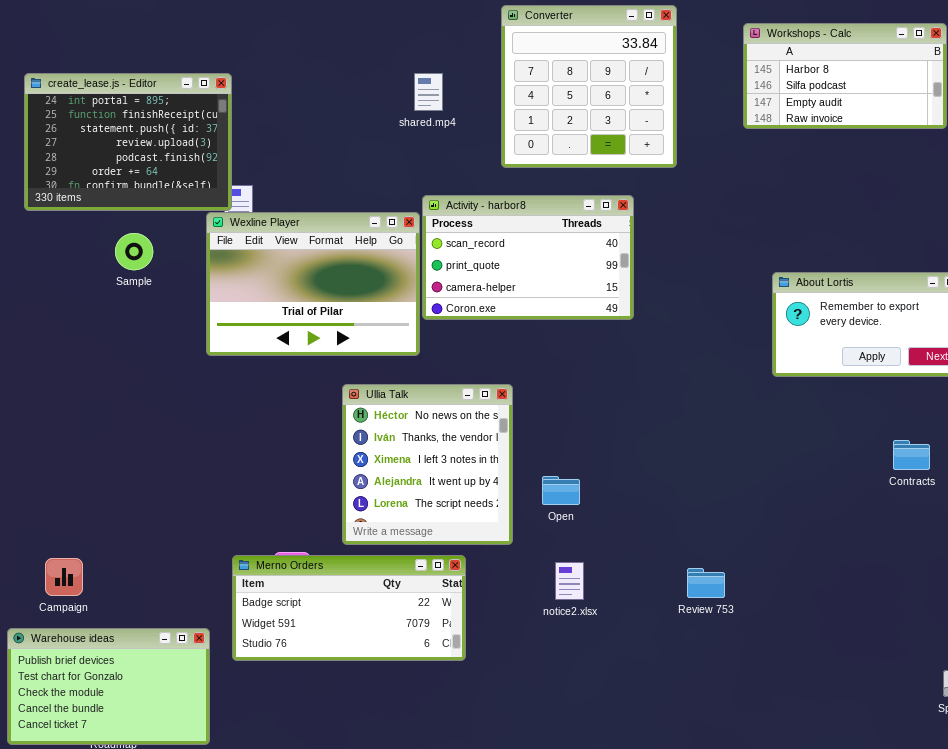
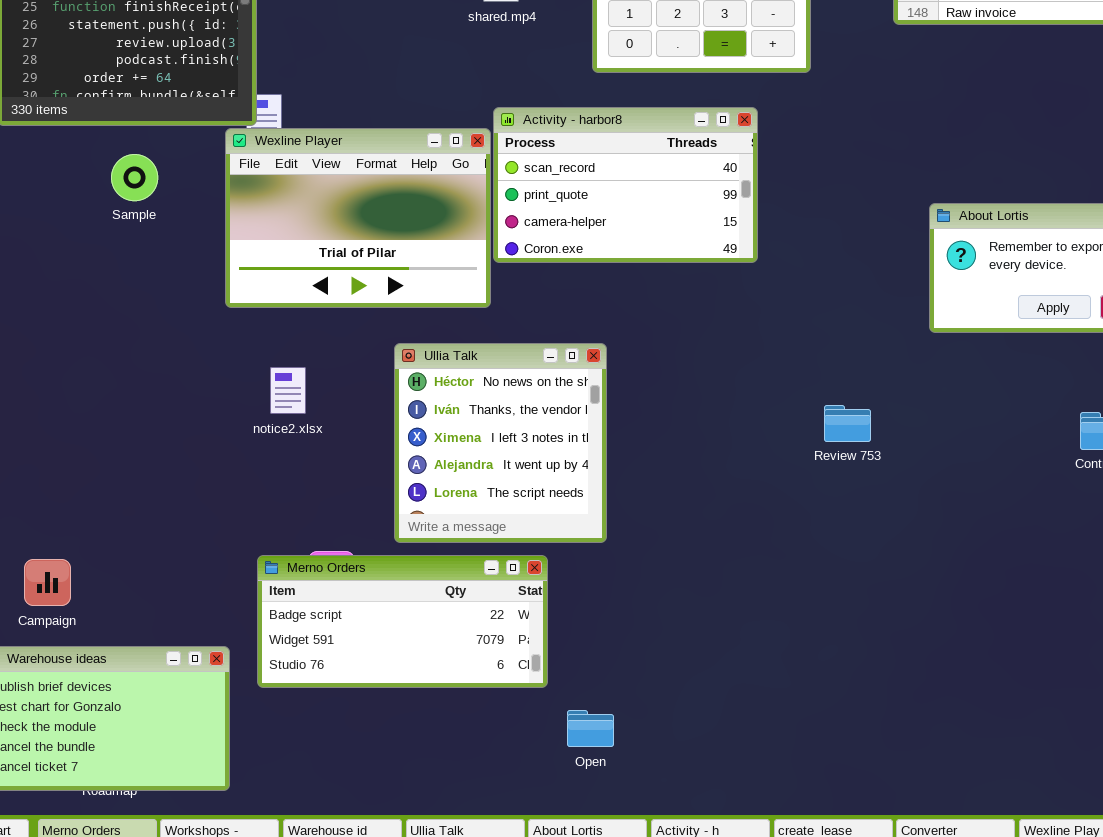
Open: [542,476,580,505] -> [567,710,614,747], moved
notice2.xlsx: [555,562,584,600] -> [270,367,306,414], moved
Review 753: [687,568,725,598] -> [824,405,871,442], moved

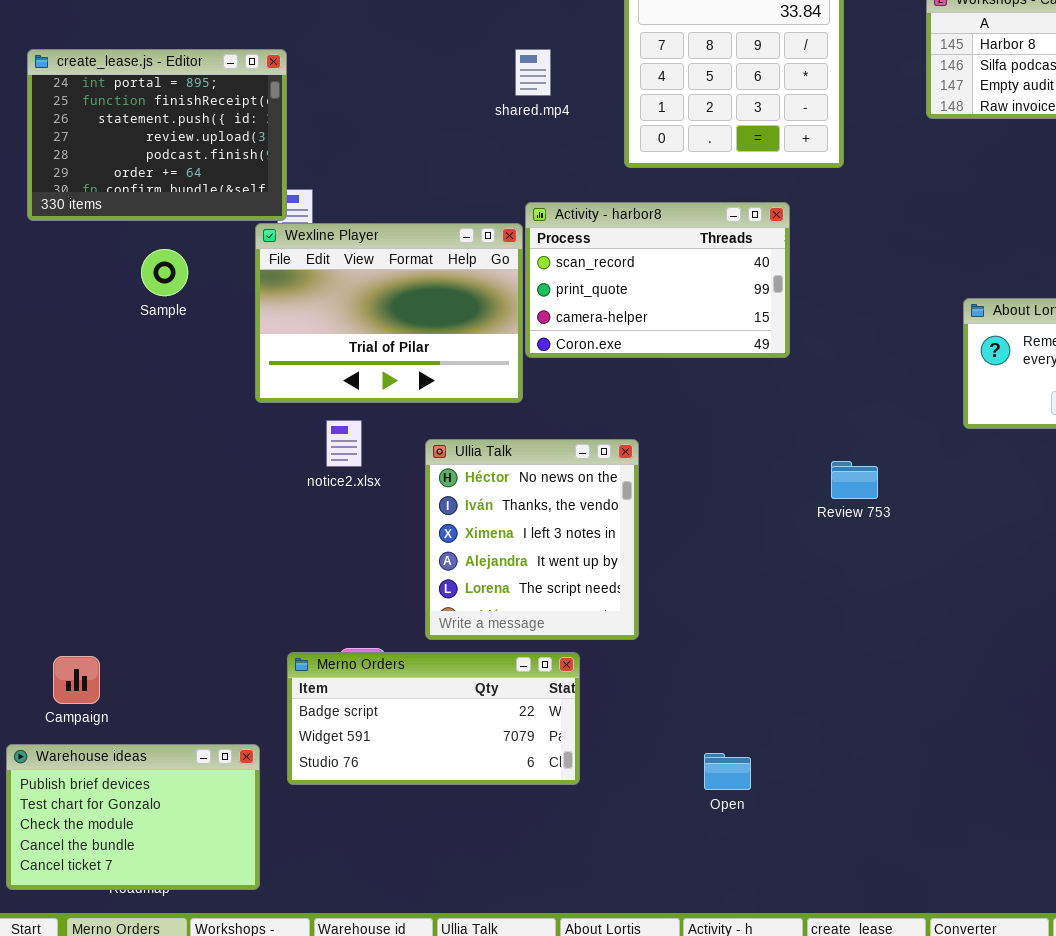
notice2.xlsx: [270,367,306,414] -> [326,420,362,467], moved
Review 753: [824,405,871,442] -> [831,461,878,499], moved
Open: [567,710,614,747] -> [704,753,751,790], moved

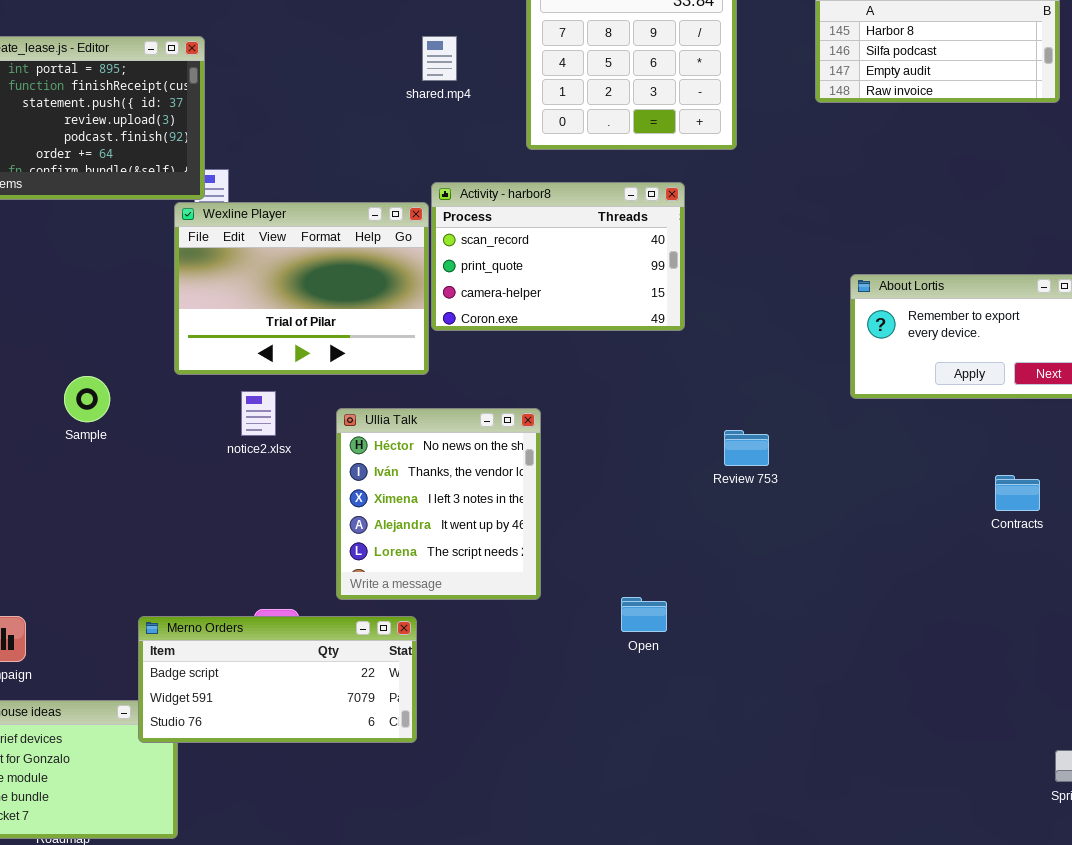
Sample: [141,249,188,296] -> [64,376,110,422], moved
Merno Orders: [287,652,580,785] -> [138,616,417,743], moved
Open: [704,753,751,790] -> [621,597,667,632], moved

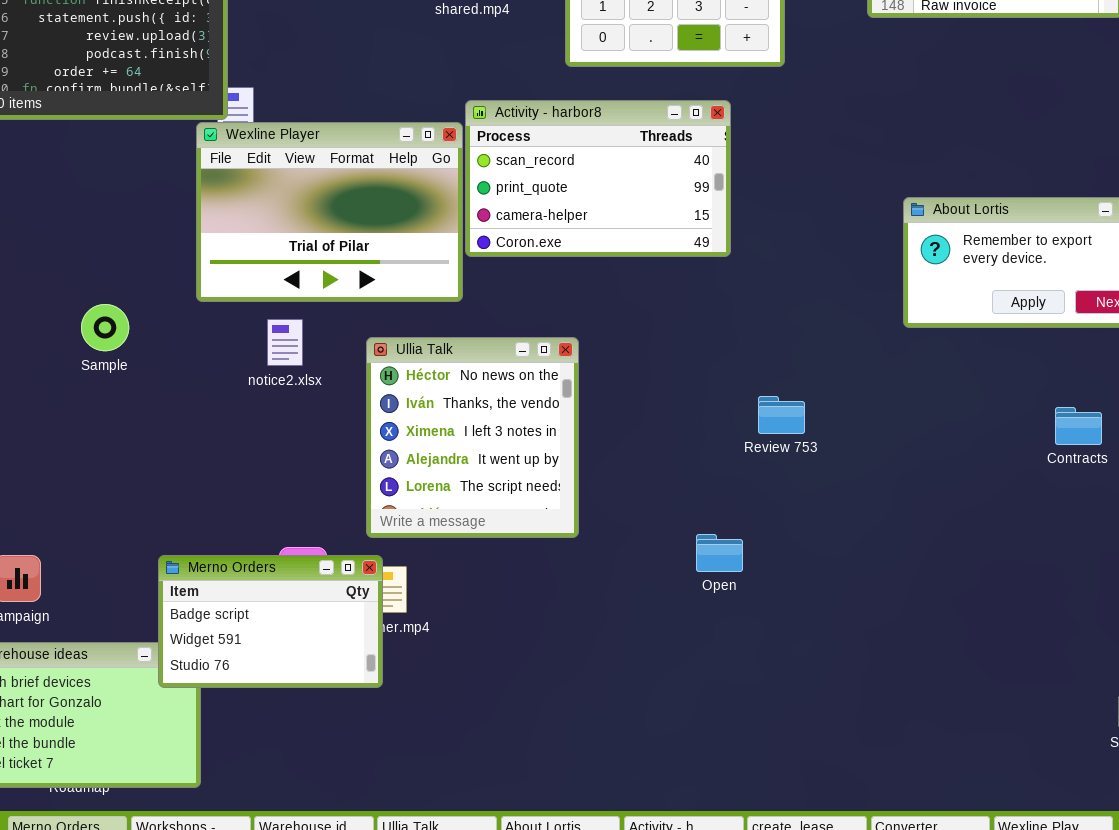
Review 753: [724,430,769,466] -> [758,396,805,434], moved
Open: [621,597,667,632] -> [696,534,743,572], moved
Merno Orders: [138,616,417,743] -> [158,555,383,688], resized

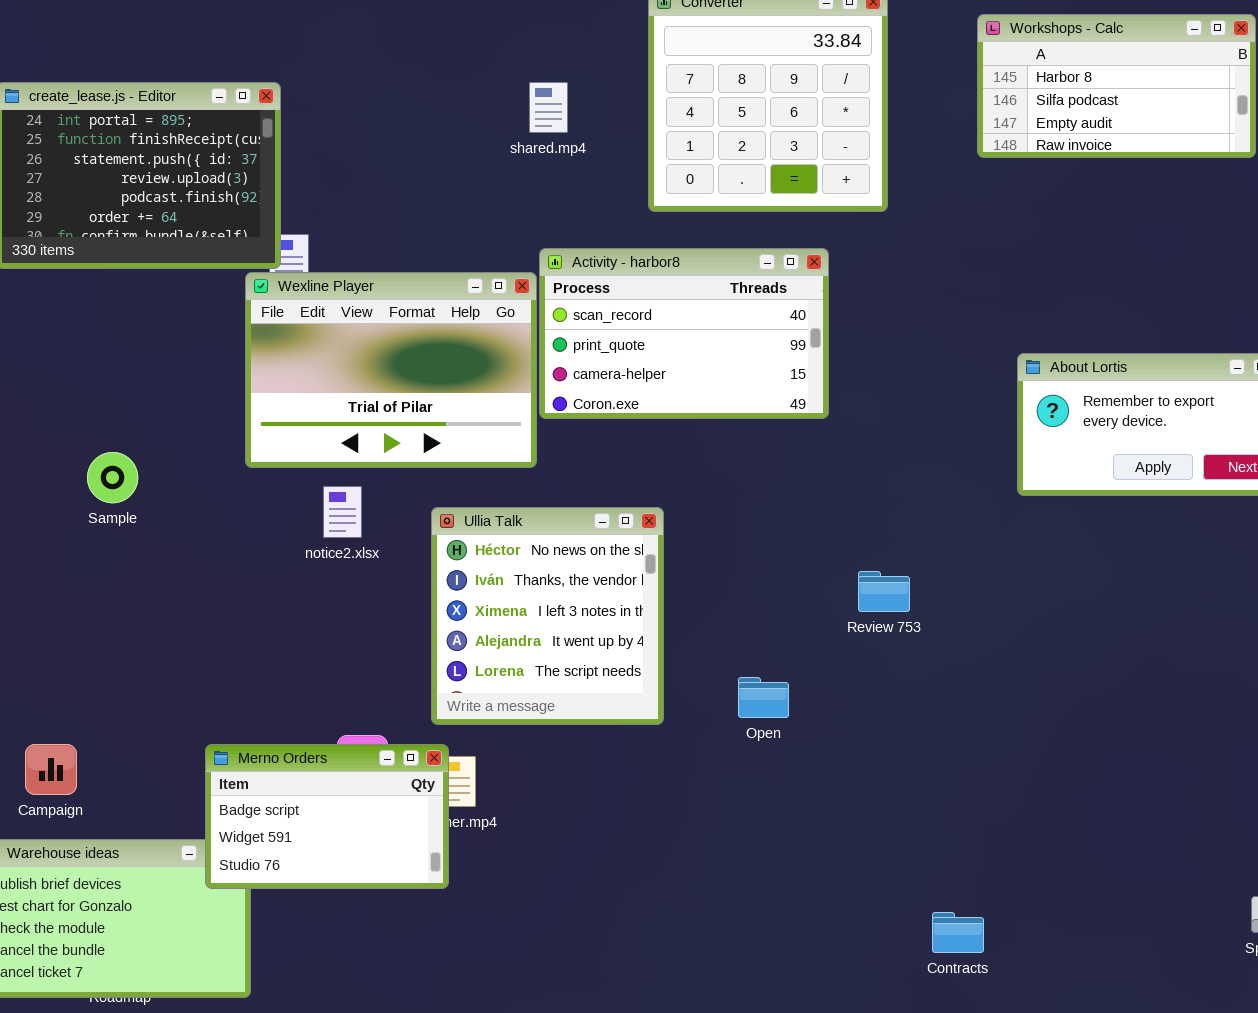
Sample: [81,304,129,351] -> [87,452,138,503], moved
Contracts: [1055,407,1102,445] -> [932,912,984,953], moved
Open: [696,534,743,572] -> [738,677,789,718], moved

